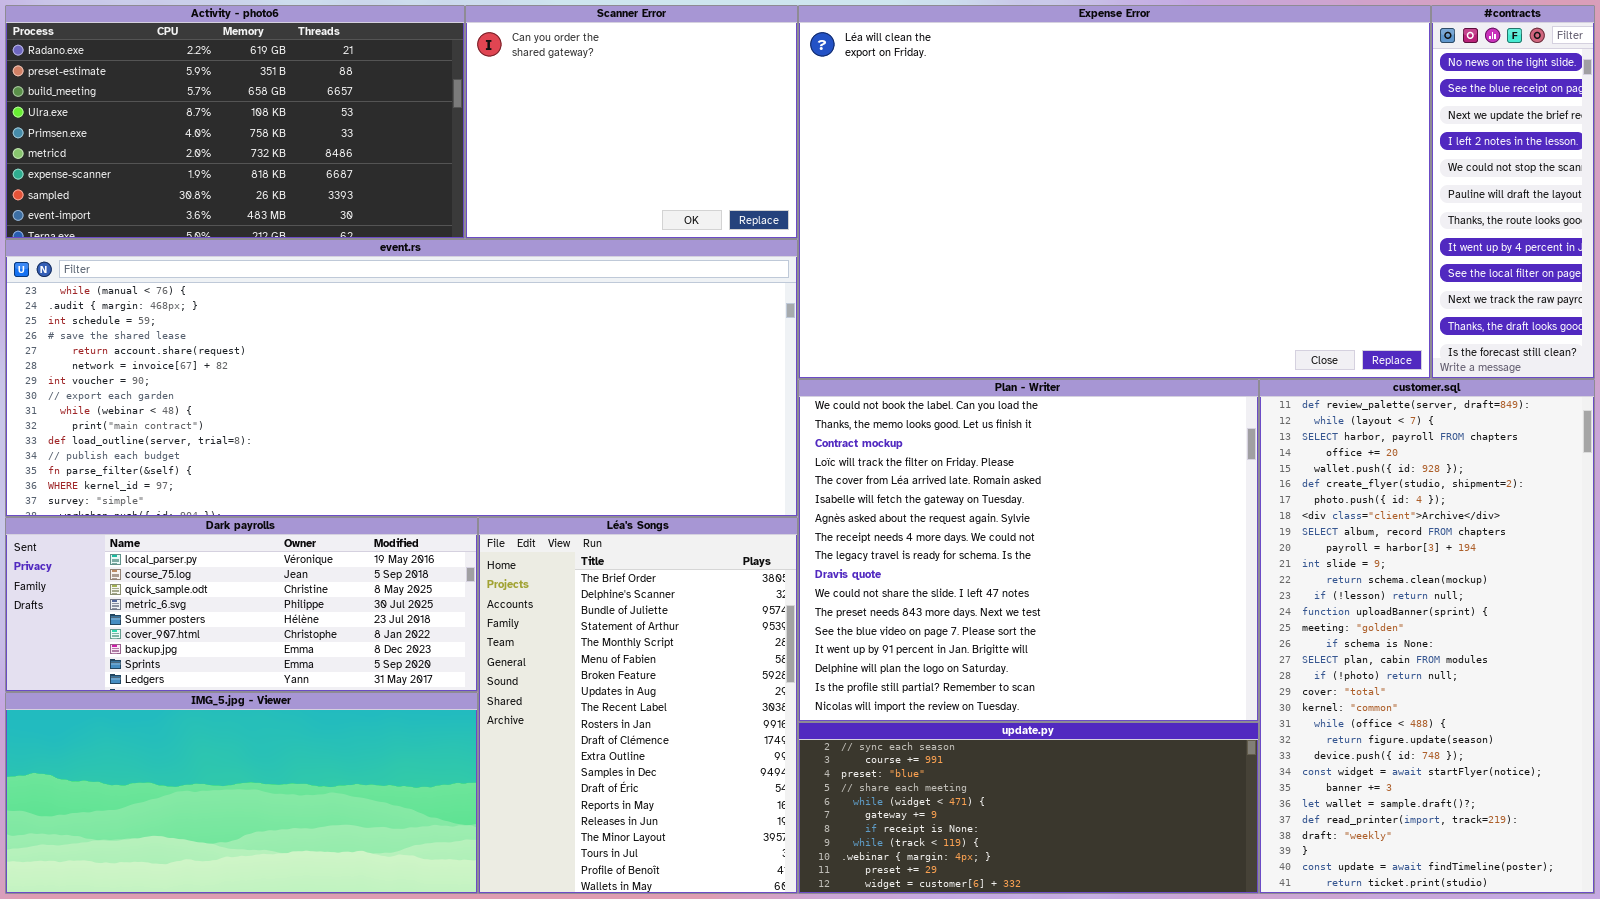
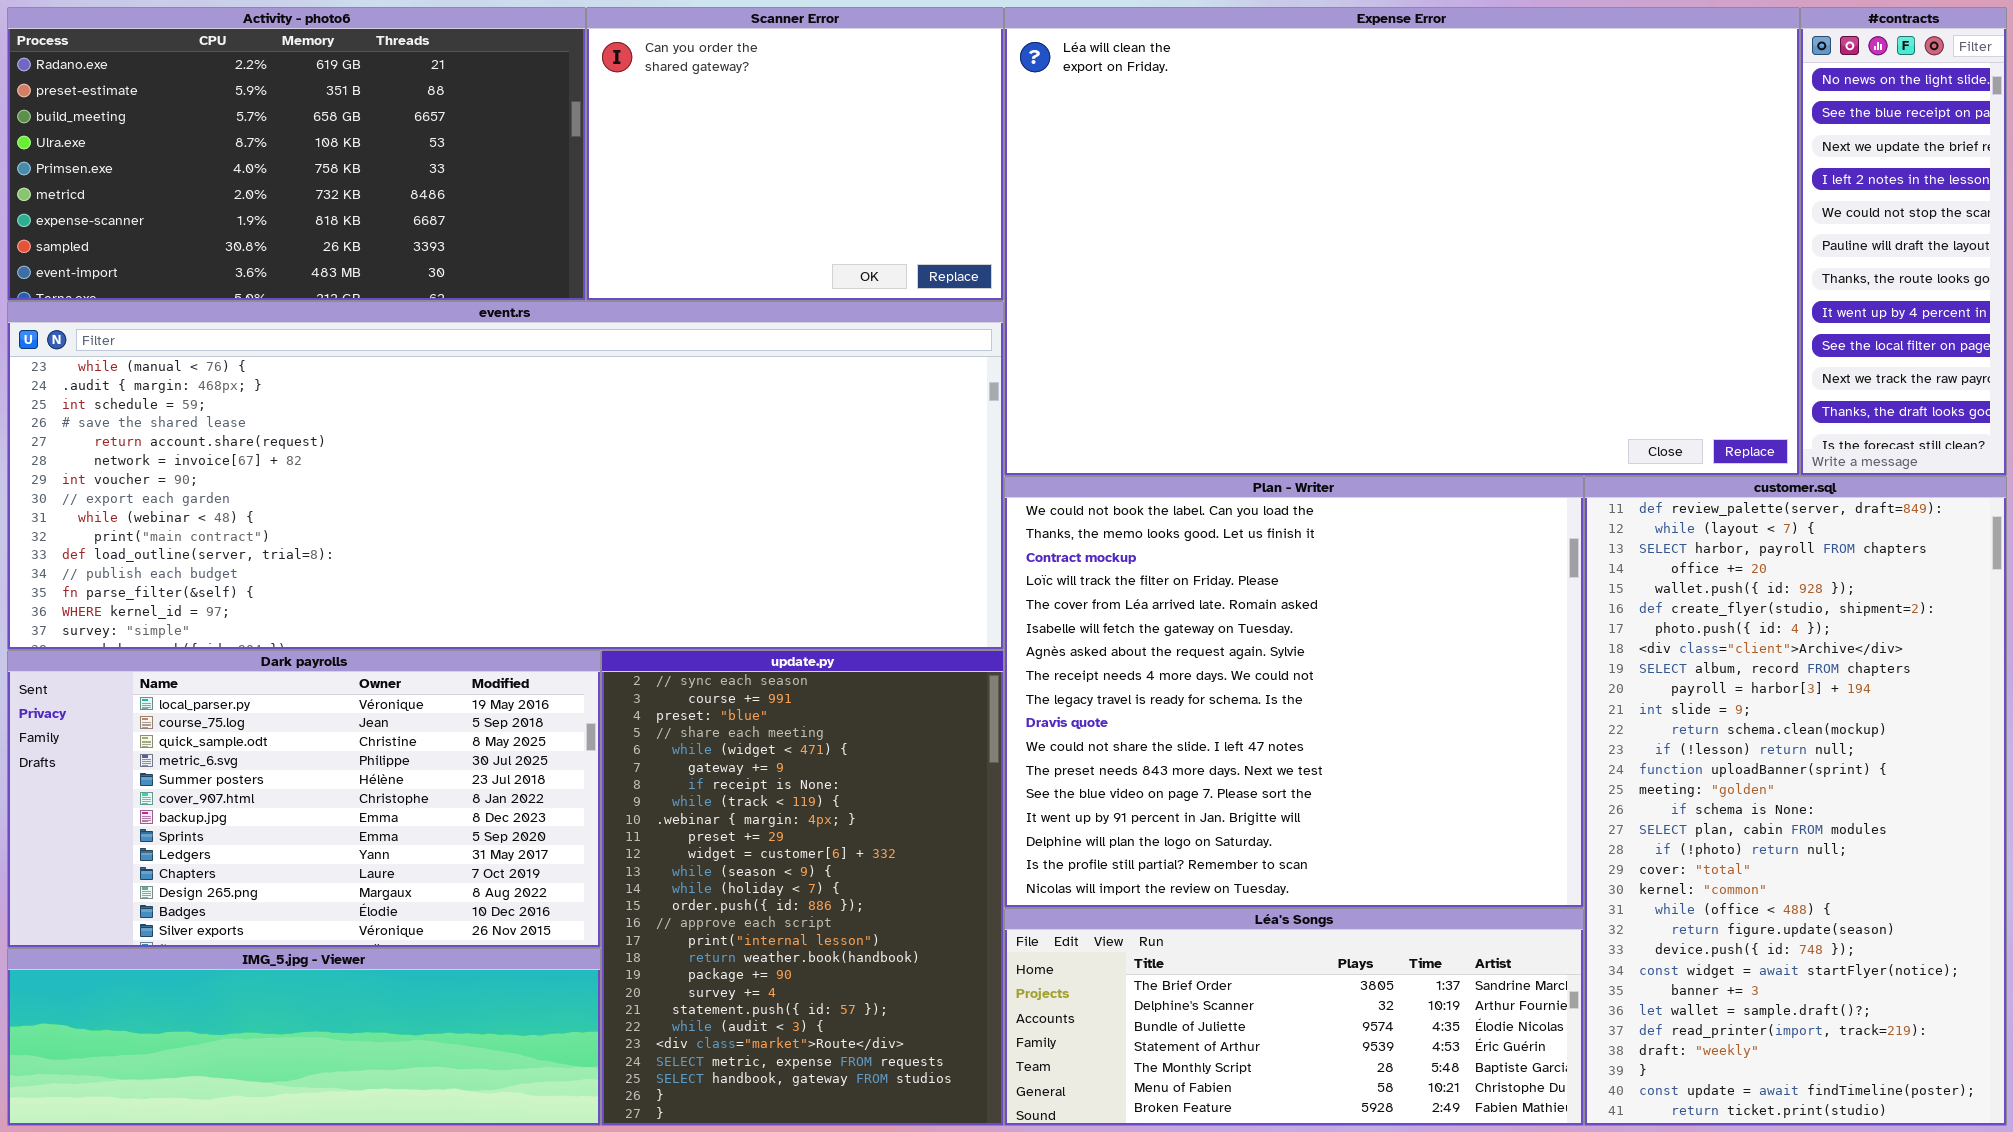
Dark payrolls: [5,517,478,692] -> [7,650,601,948], resized
Léa's Songs: [478,517,798,894] -> [1004,908,1584,1126], moved, resized
IMG_5.jpg - Viewer: [5,692,478,894] -> [7,948,601,1126], resized
update.py: [798,722,1259,894] -> [601,650,1004,1126], moved, resized

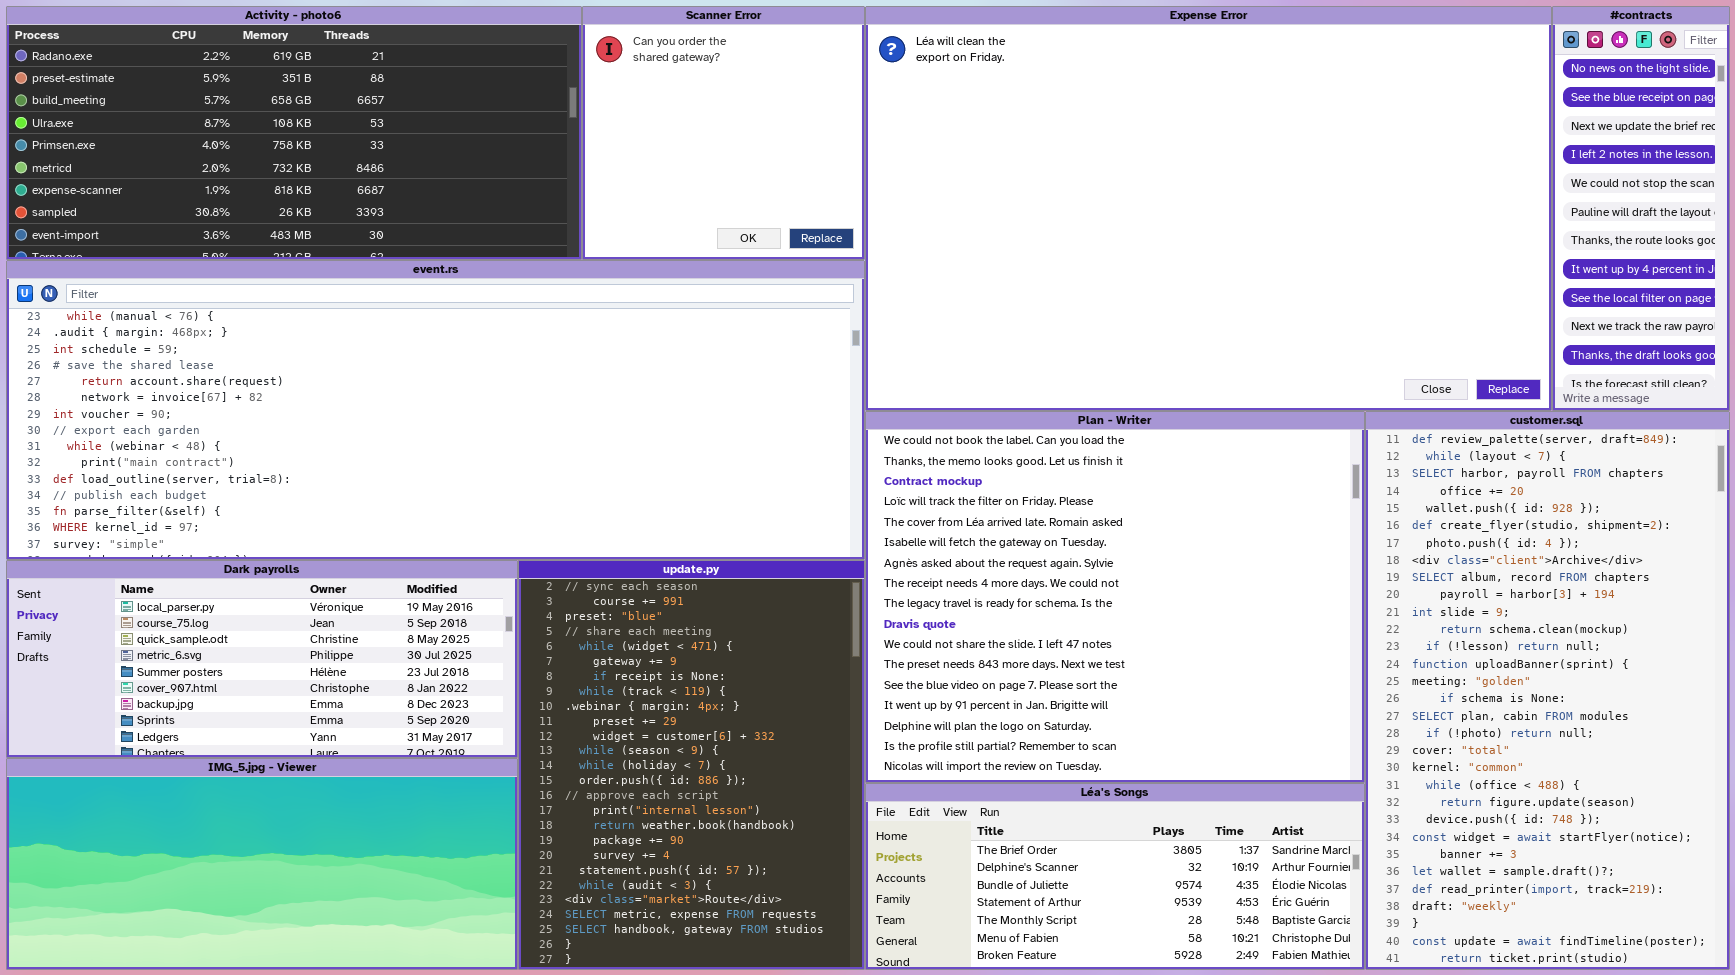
Activity - photo6: [7,7,586,301] -> [6,6,582,260], resized
Scanner Error: [586,7,1004,301] -> [582,6,865,260], resized
Dark payrolls: [7,650,601,948] -> [6,560,518,758], resized
IMG_5.jpg - Viewer: [7,948,601,1126] -> [6,758,518,970], resized

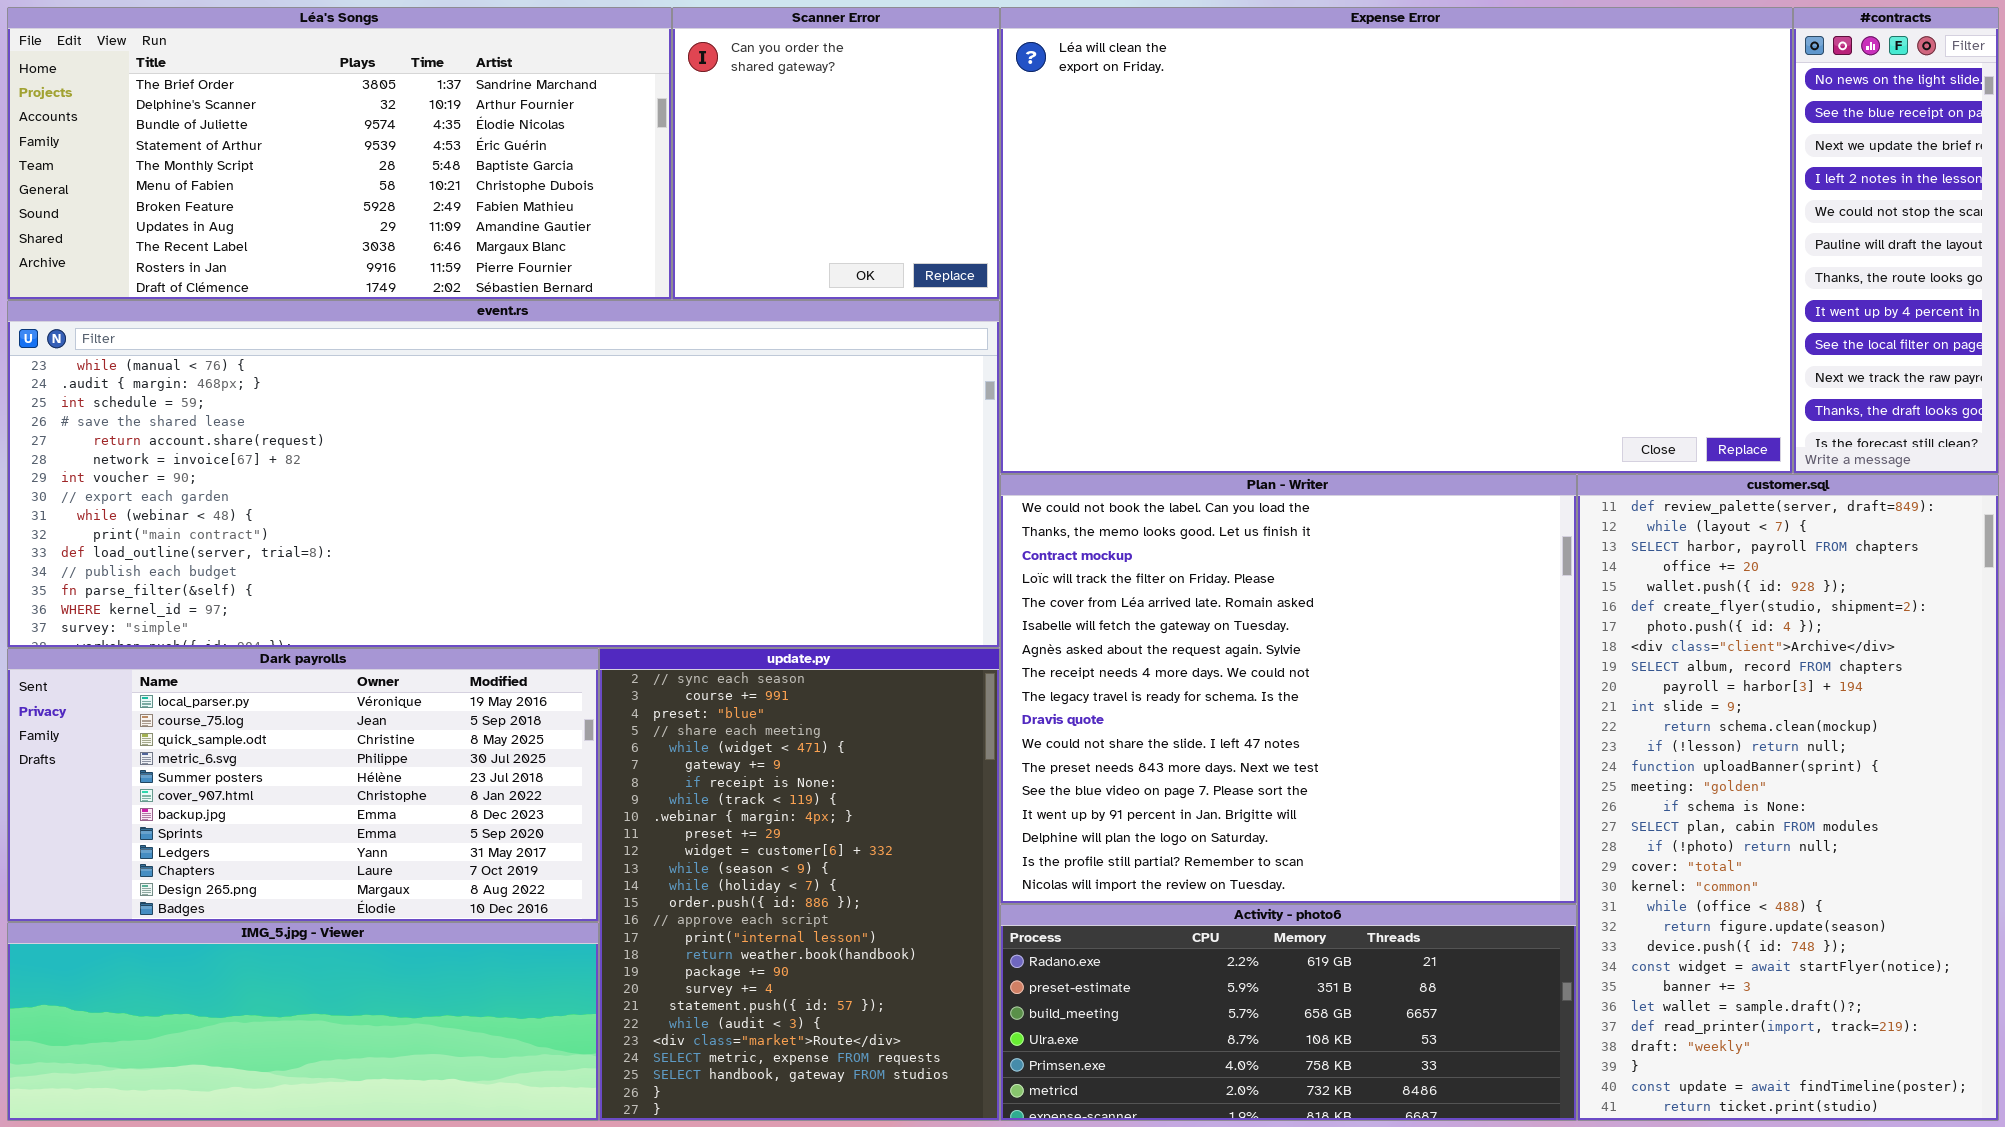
Activity - photo6: [6,6,582,260] -> [1000,904,1577,1121], moved, resized
Dark payrolls: [6,560,518,758] -> [7,648,599,922], resized
IMG_5.jpg - Viewer: [6,758,518,970] -> [7,922,599,1121], resized
Léa's Songs: [865,783,1365,970] -> [7,7,672,300], moved, resized

